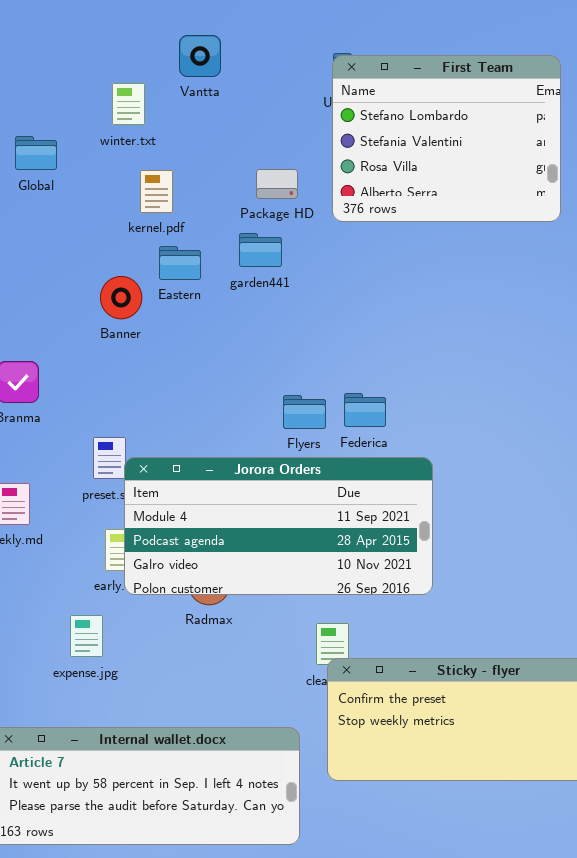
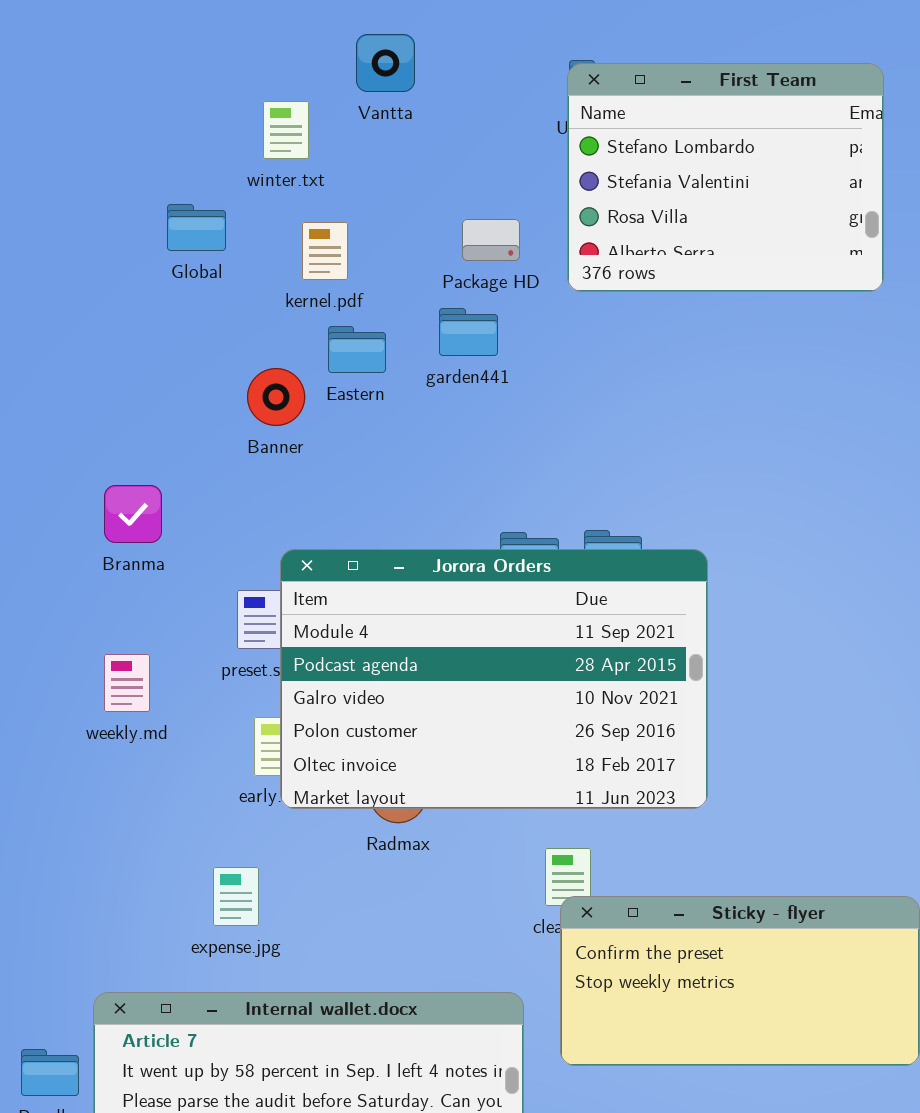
Global: [15,136,57,170] -> [167,204,226,251], moved
Jorora Orders: [124,457,433,595] -> [280,549,708,809], resized
expense.jpg: [70,615,103,657] -> [213,867,259,926], moved

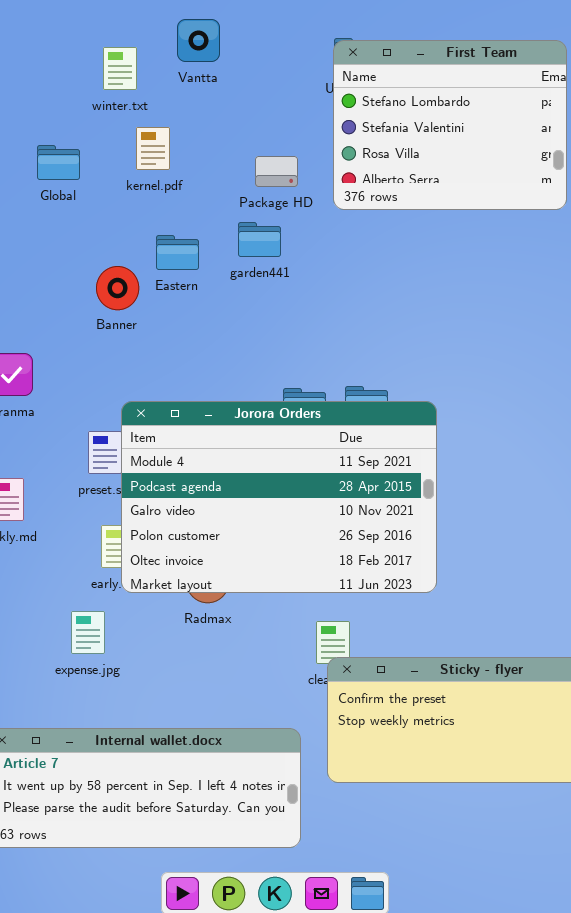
winter.txt: [263,101,309,159] -> [103,47,137,90], moved
kernel.pdf: [302,222,348,280] -> [136,127,170,170], moved
expense.jpg: [213,867,259,926] -> [71,611,105,654], moved

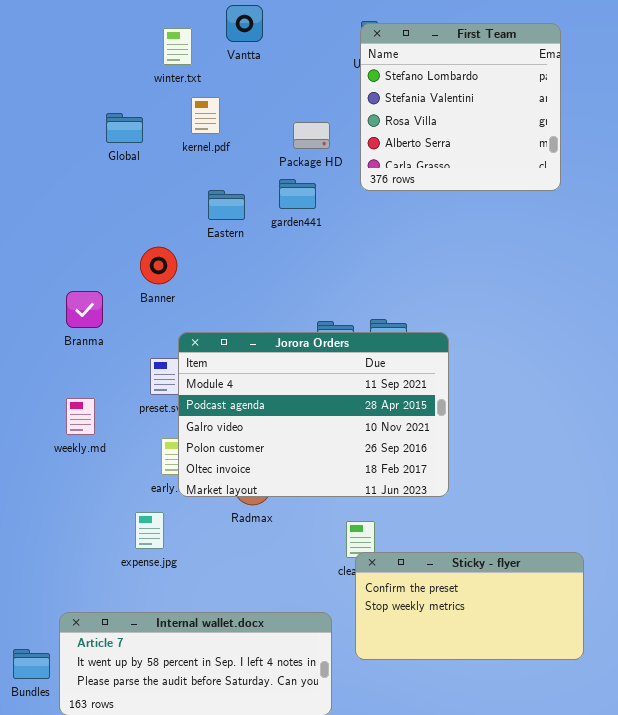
First Team: [333,40,567,210] -> [360,23,561,191], resized
Banner: [96,266,139,310] -> [140,247,177,284], moved

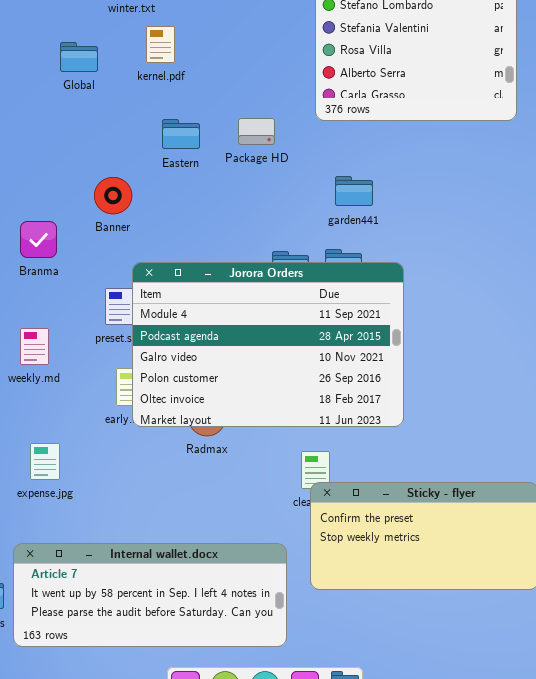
Package HD: [293,122,330,149] -> [238,118,275,145], moved
garden441: [279,179,316,209] -> [335,176,373,206], moved
expense.jpg: [135,512,164,549] -> [30,443,60,480], moved

